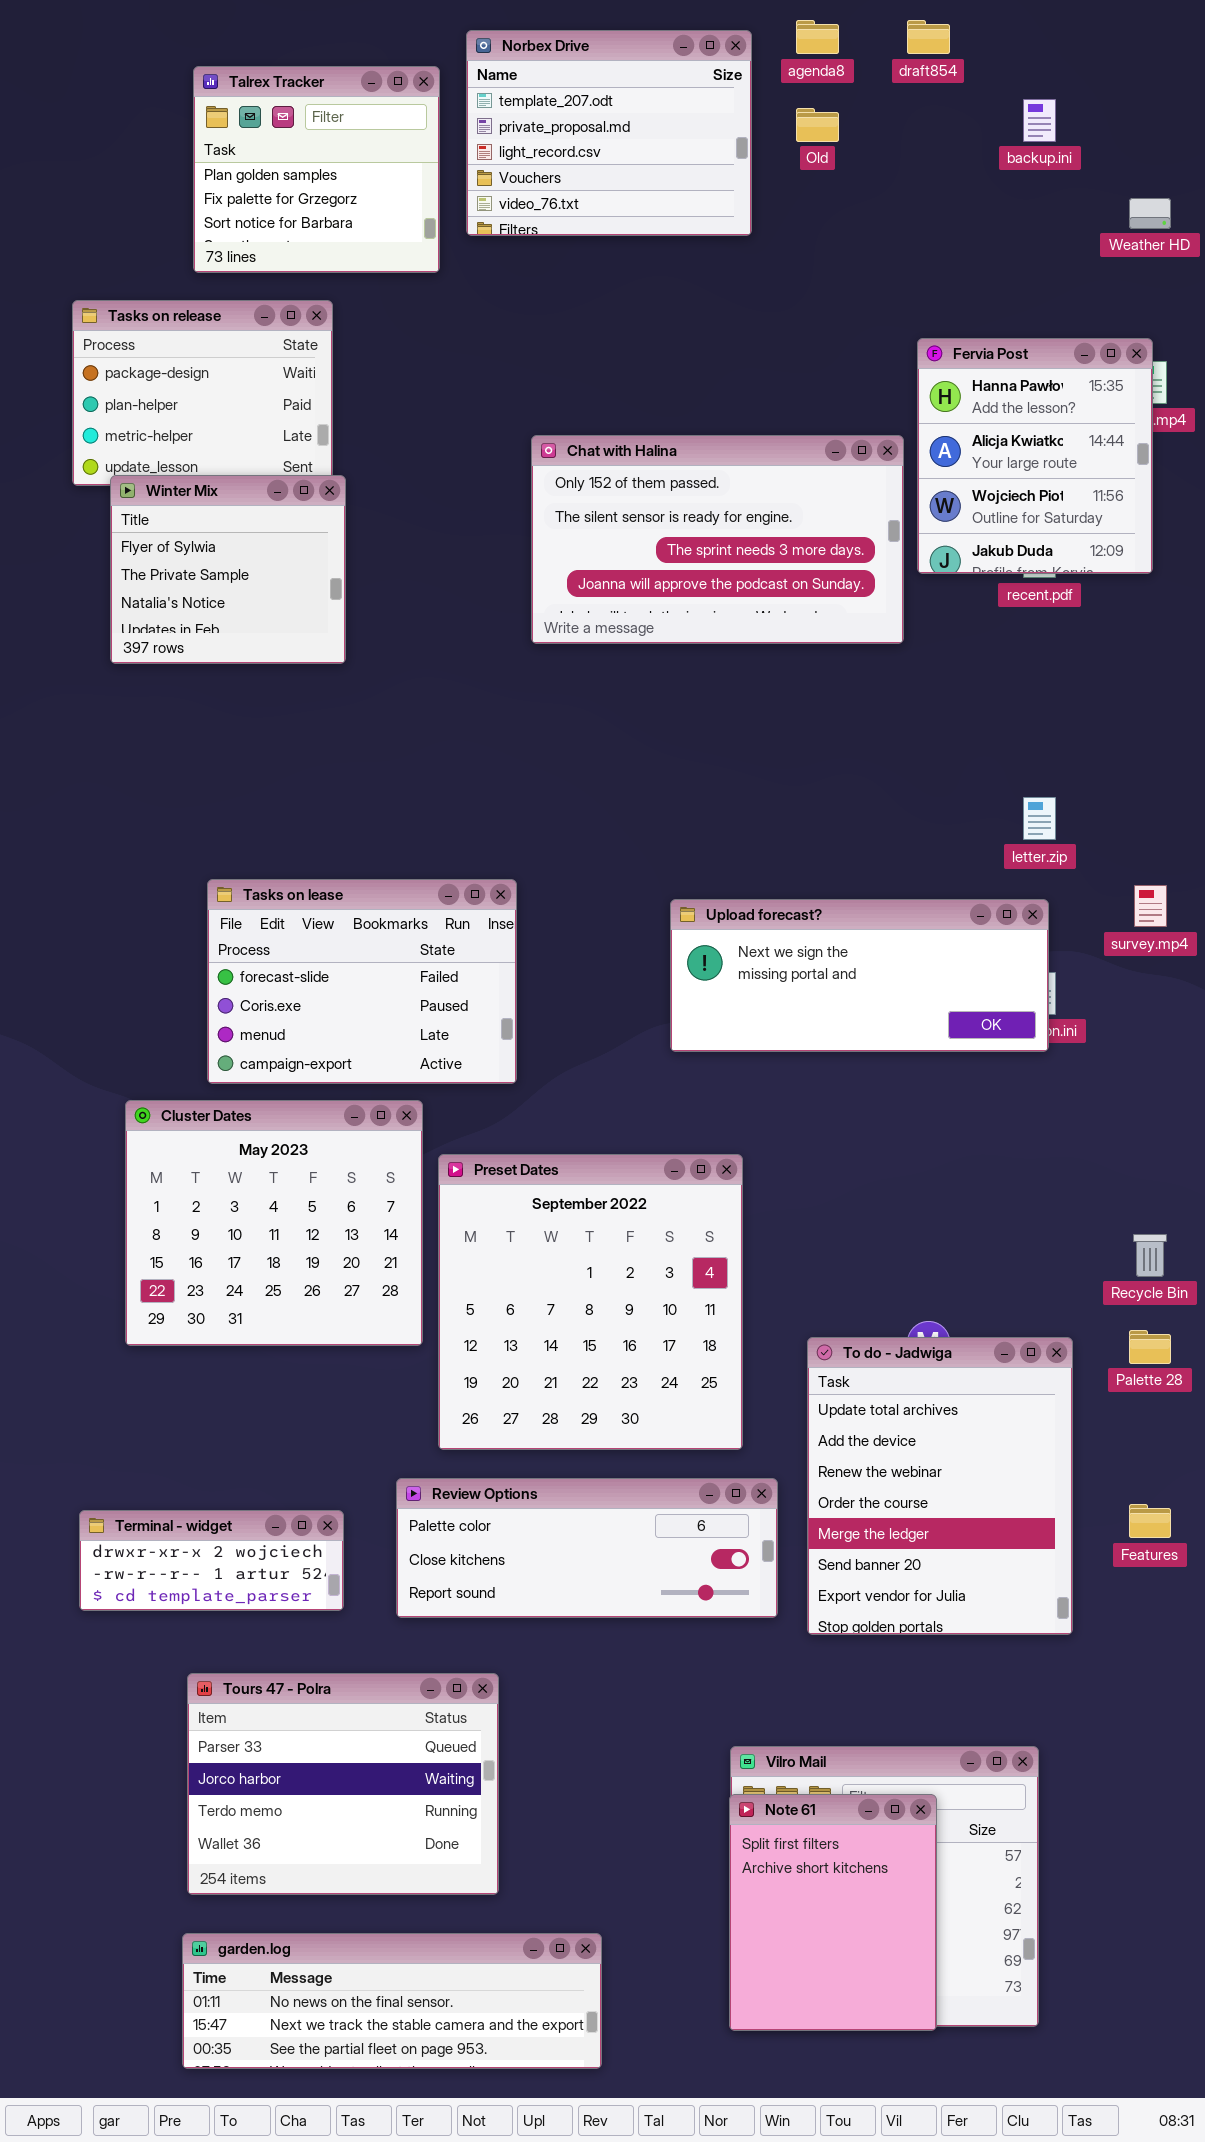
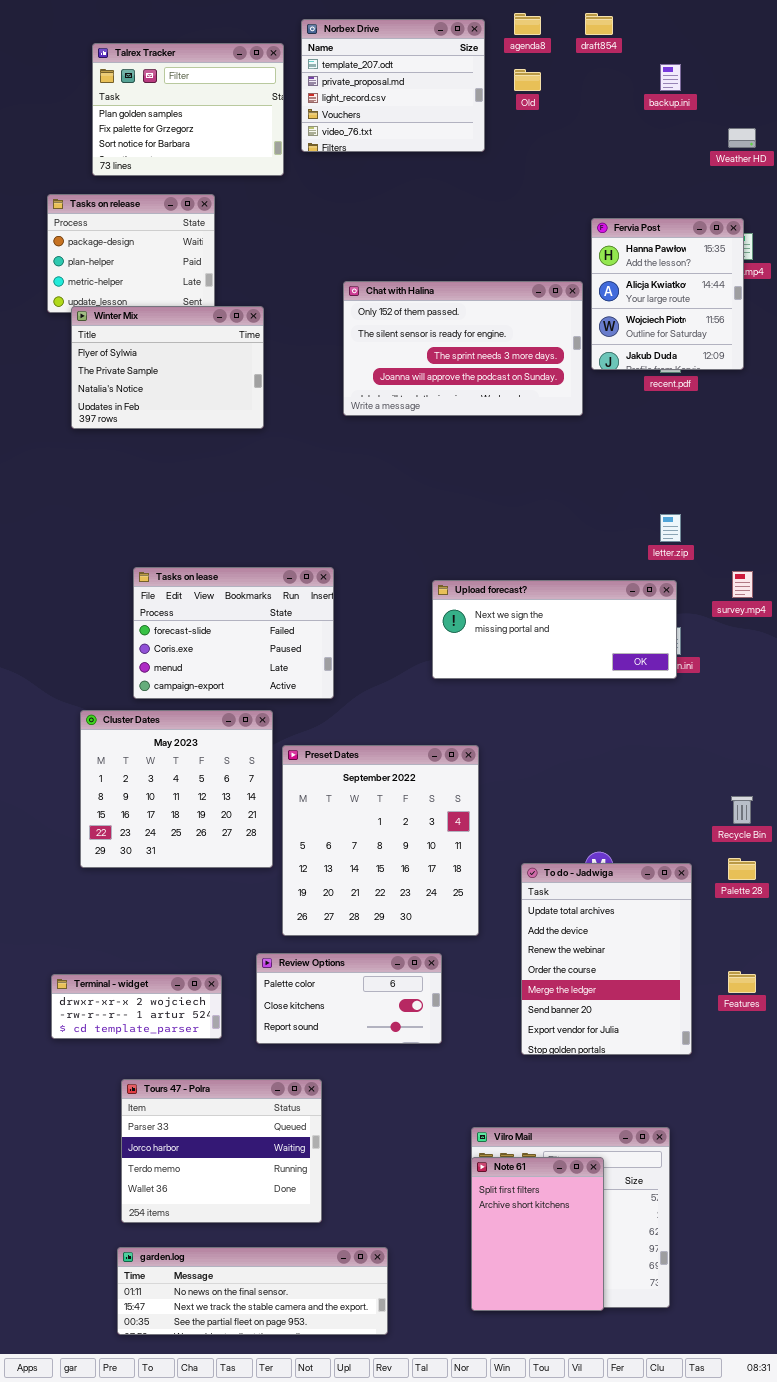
Talrex Tracker: [193,66,440,273] -> [92,43,284,176], resized
Winter Mix: [110,475,346,664] -> [71,306,264,429], resized
Review Options: [396,1478,778,1618] -> [256,953,442,1044], resized

